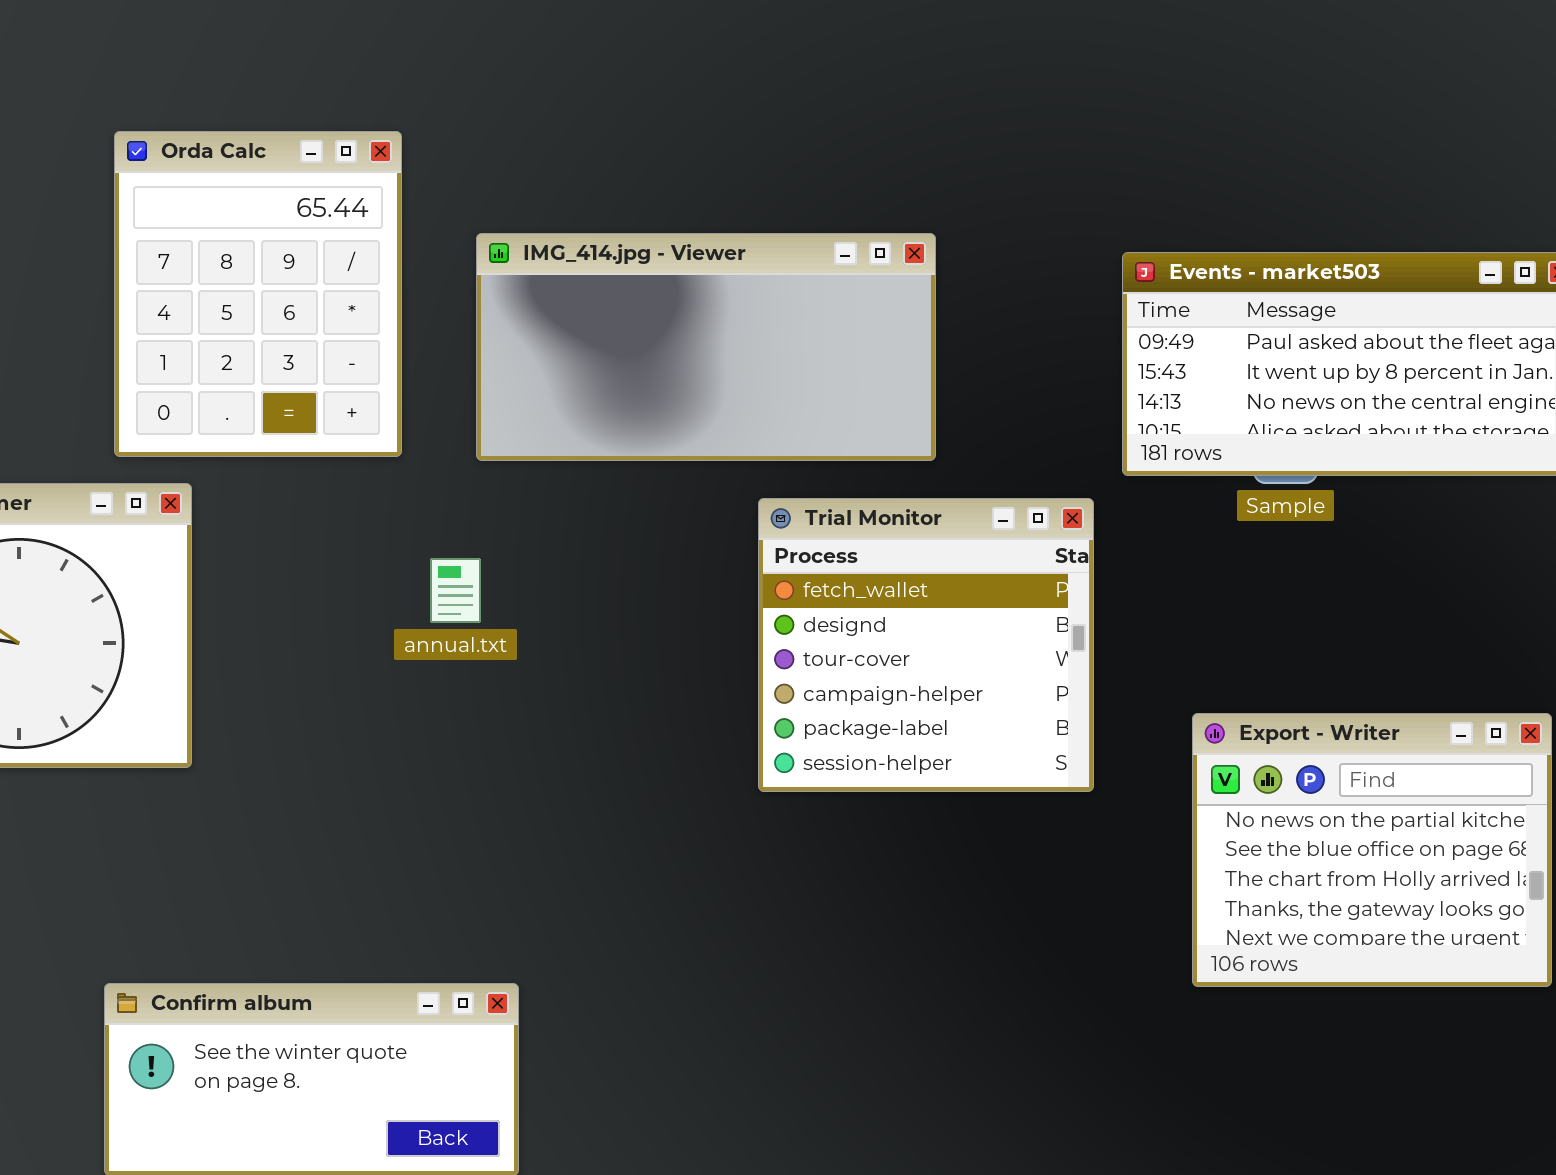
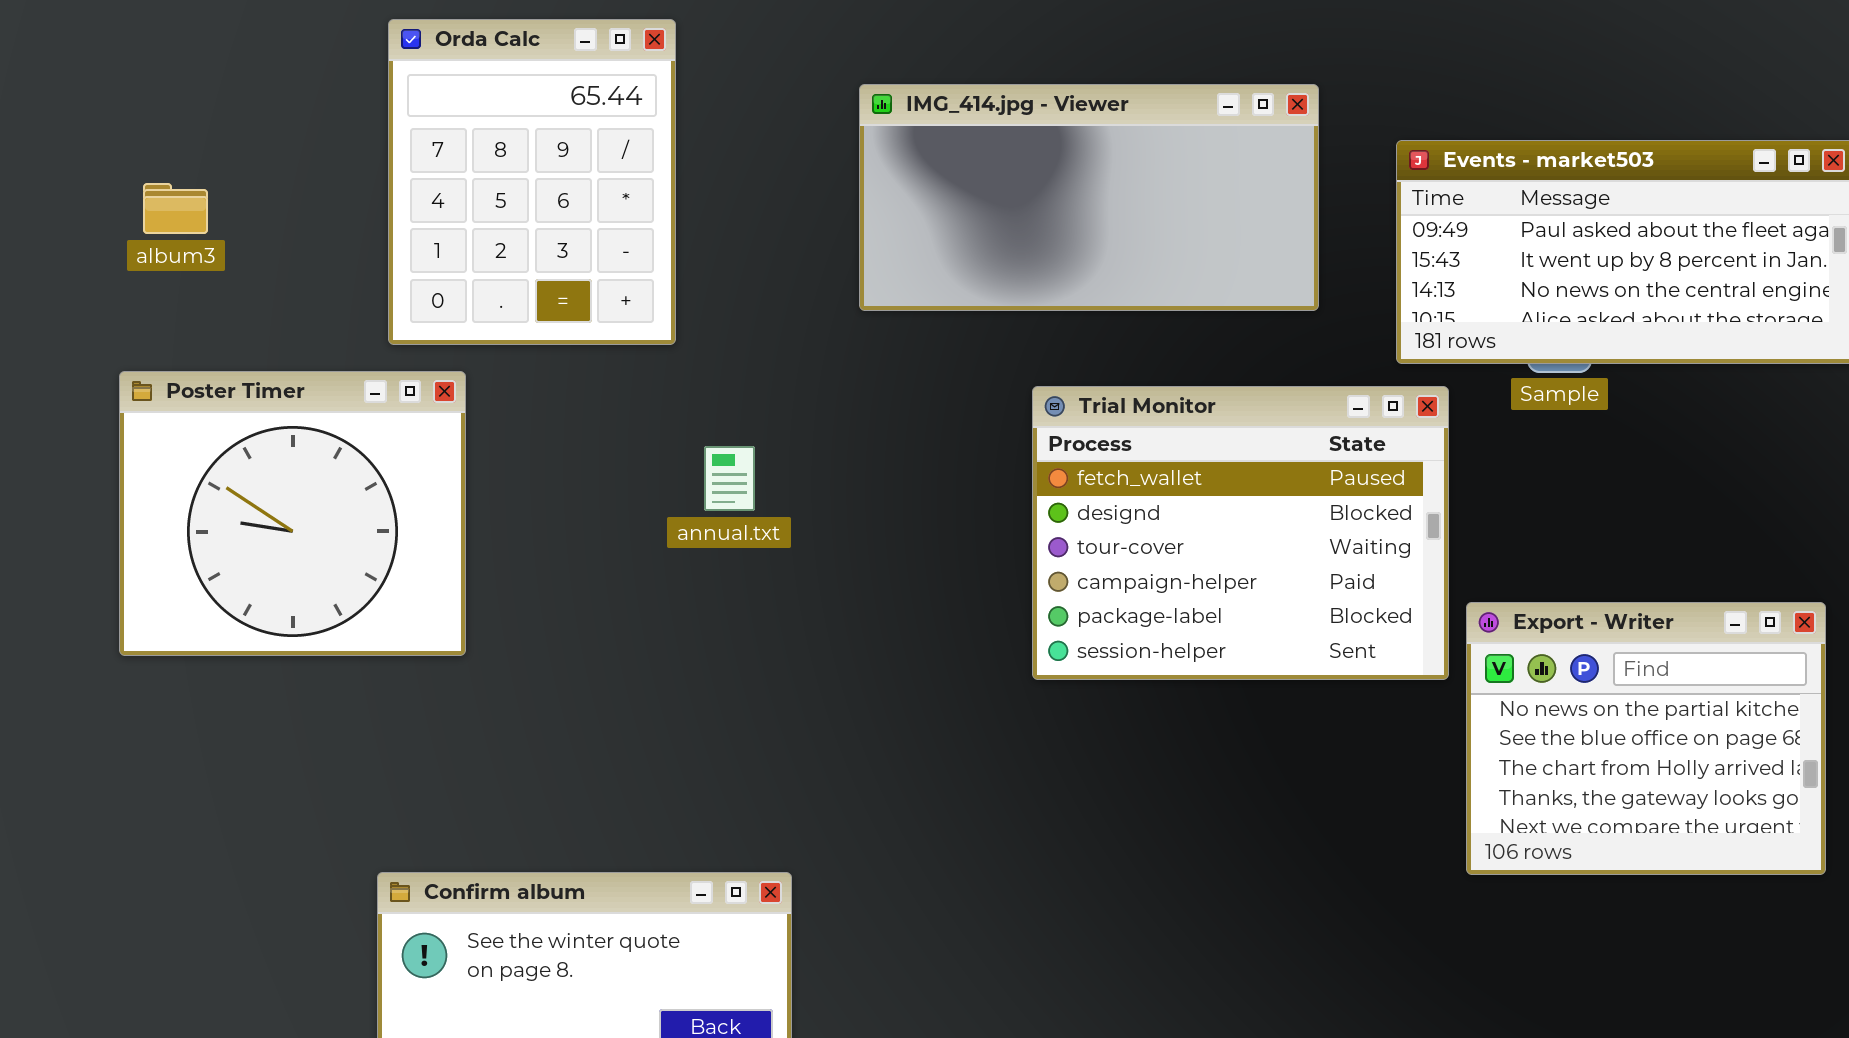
IMG_414.jpg - Viewer: [476,233,936,461] -> [859,84,1319,311], moved
Trial Monitor: [758,498,1094,792] -> [1032,386,1449,680], resized

